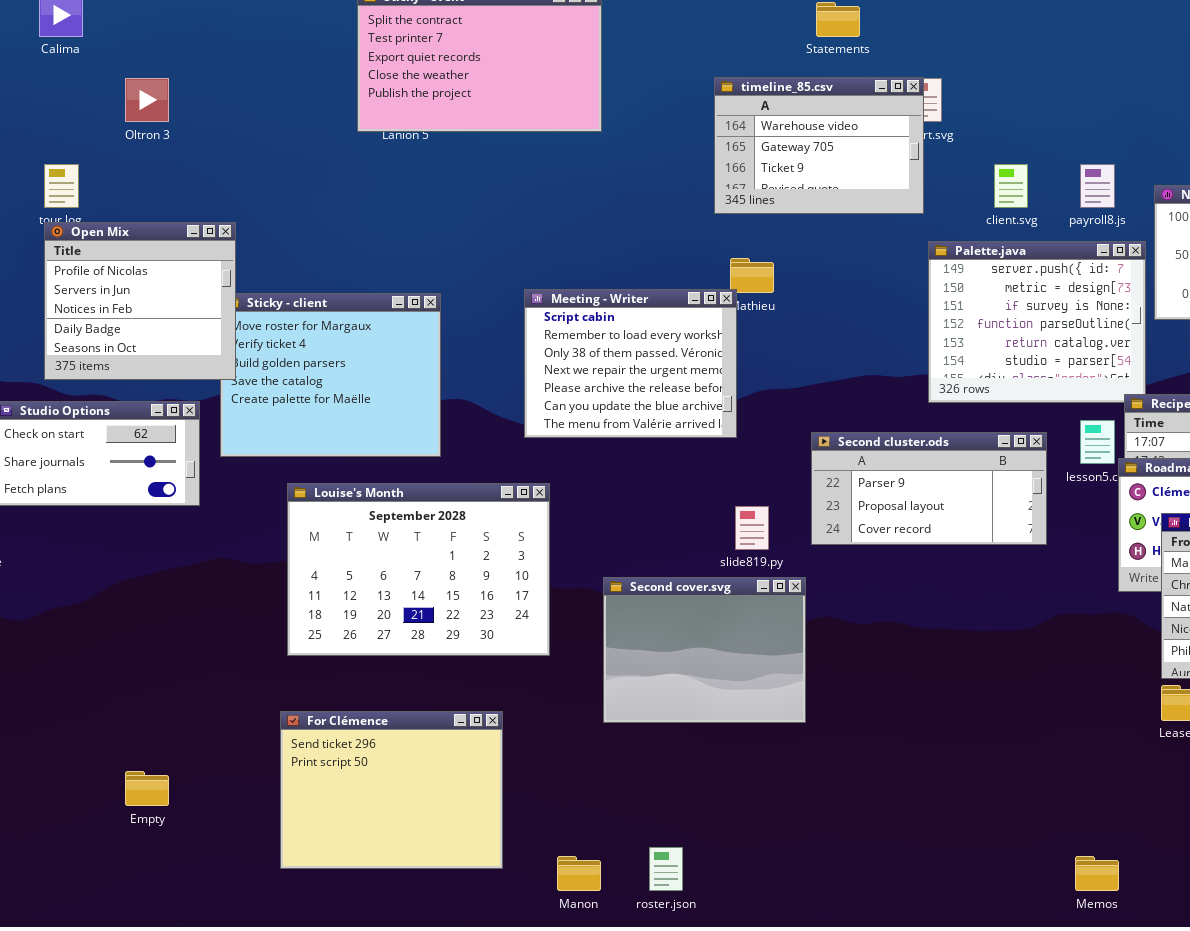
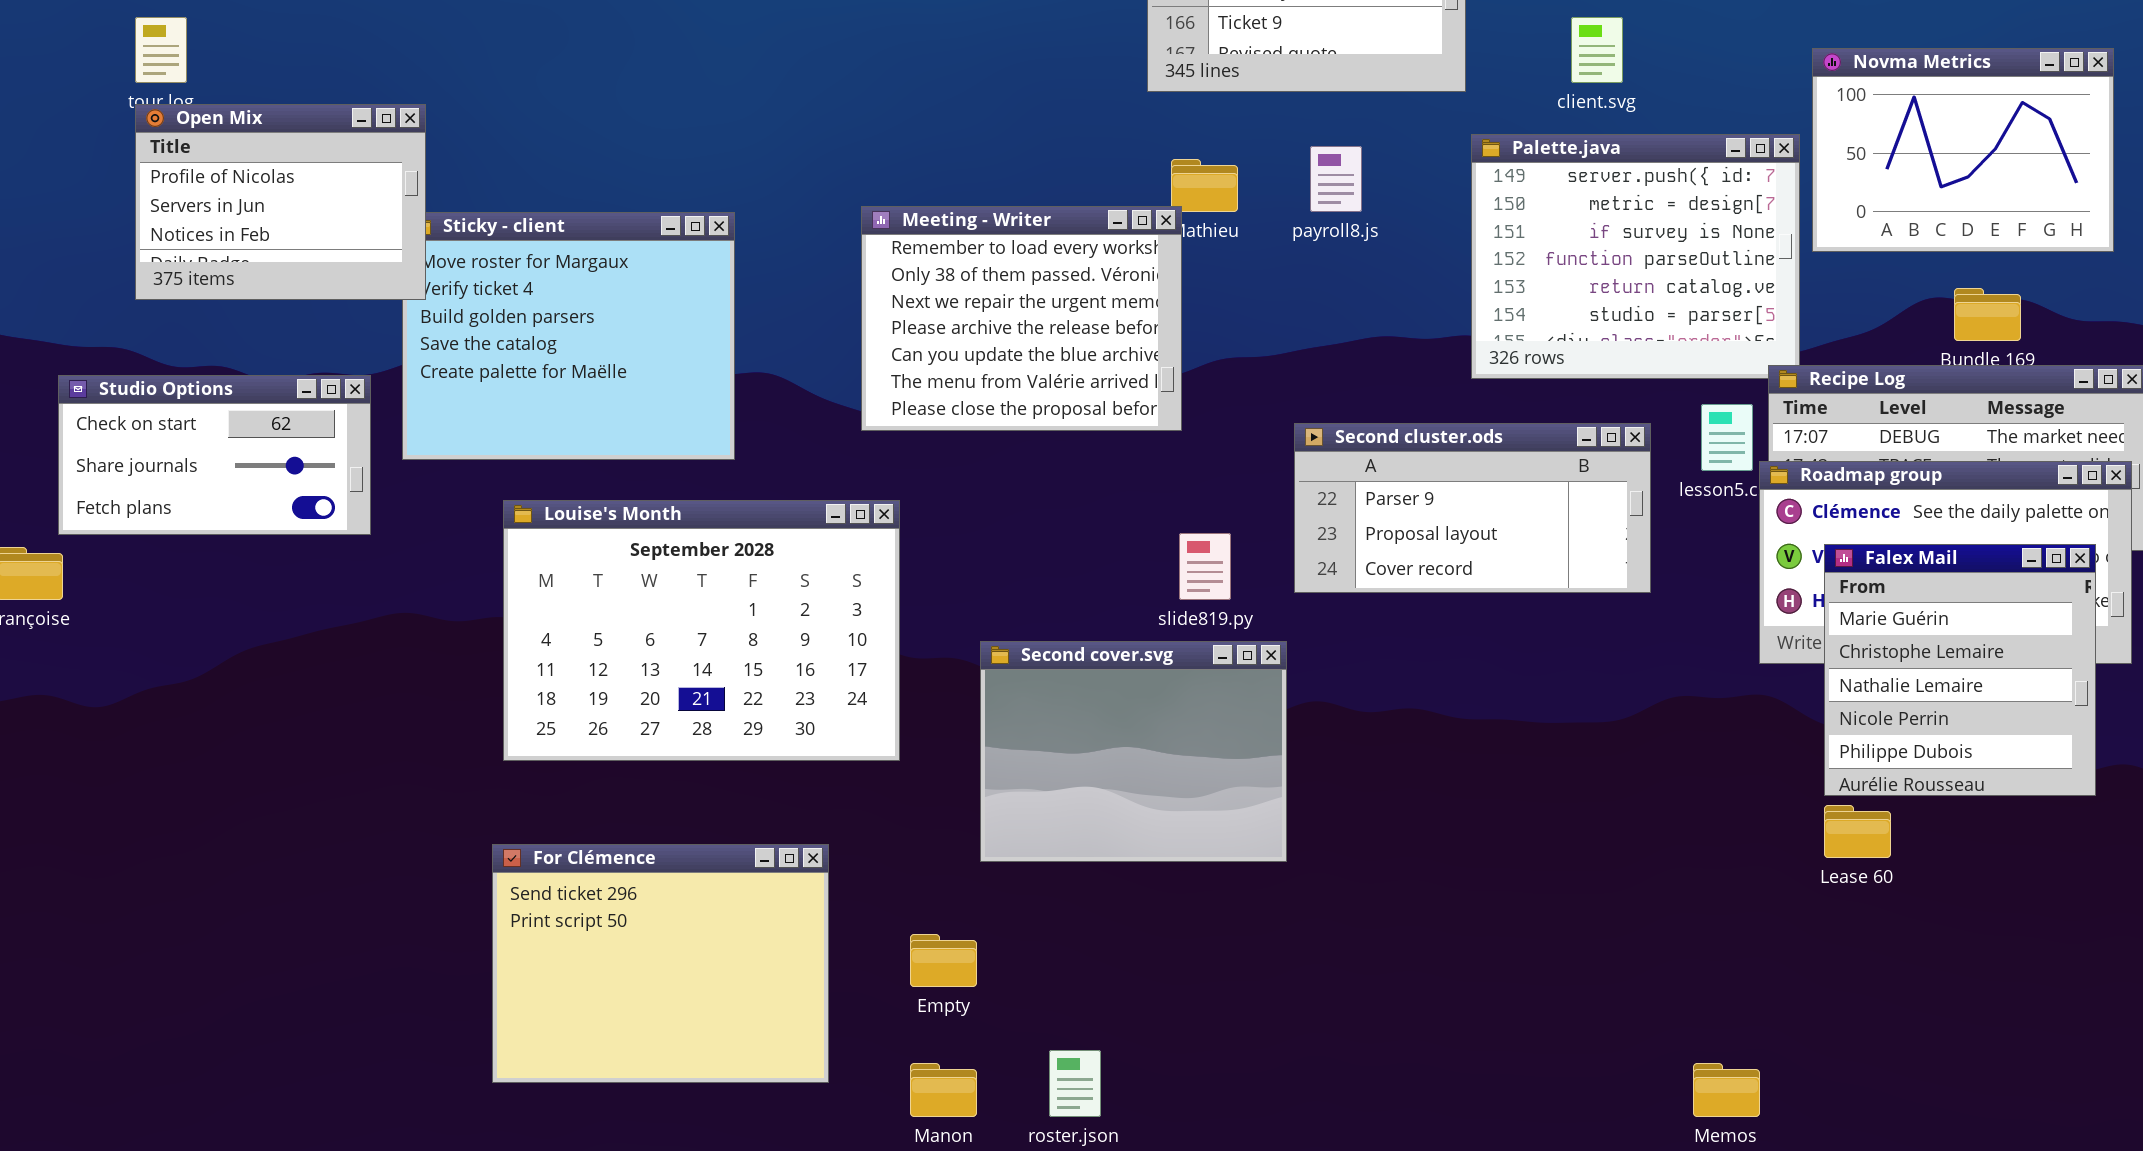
payroll8.js: [1080,164,1115,208] -> [1310,146,1362,212], moved
Open Mix: [44,222,236,380] -> [135,104,426,300], resized
Meeting - Writer: [524,289,737,438] -> [861,206,1182,431], scrolled down 1 row
Empty: [125,771,169,806] -> [910,934,977,987], moved

